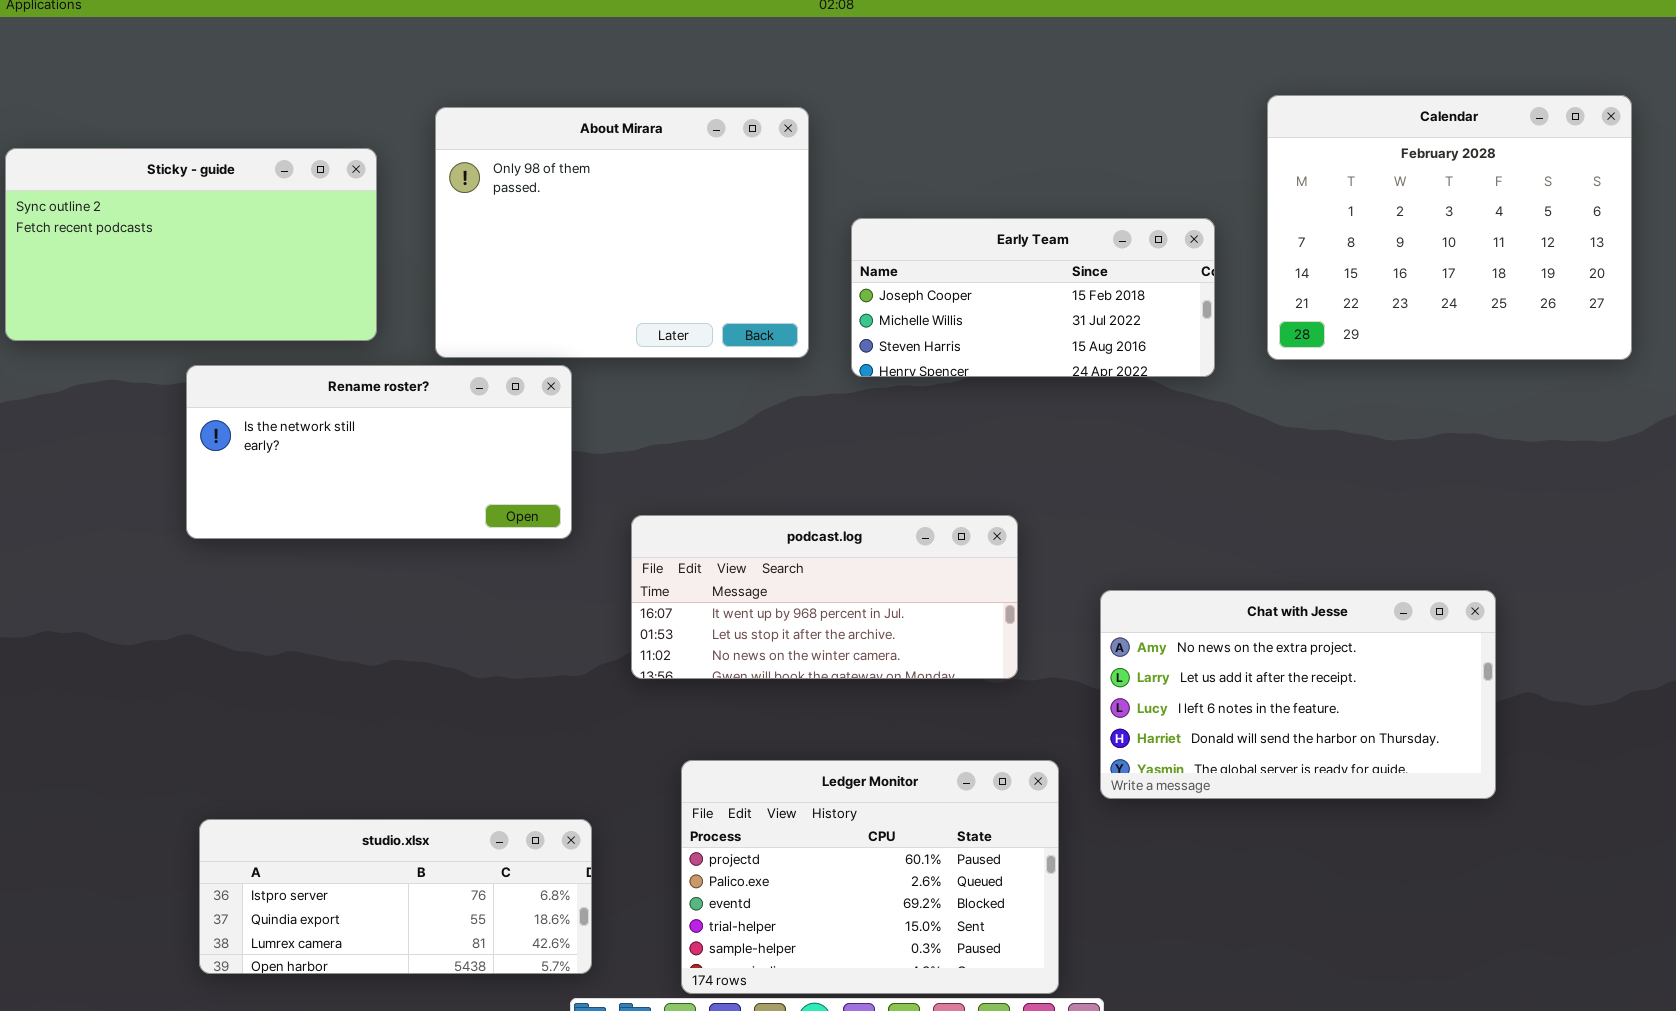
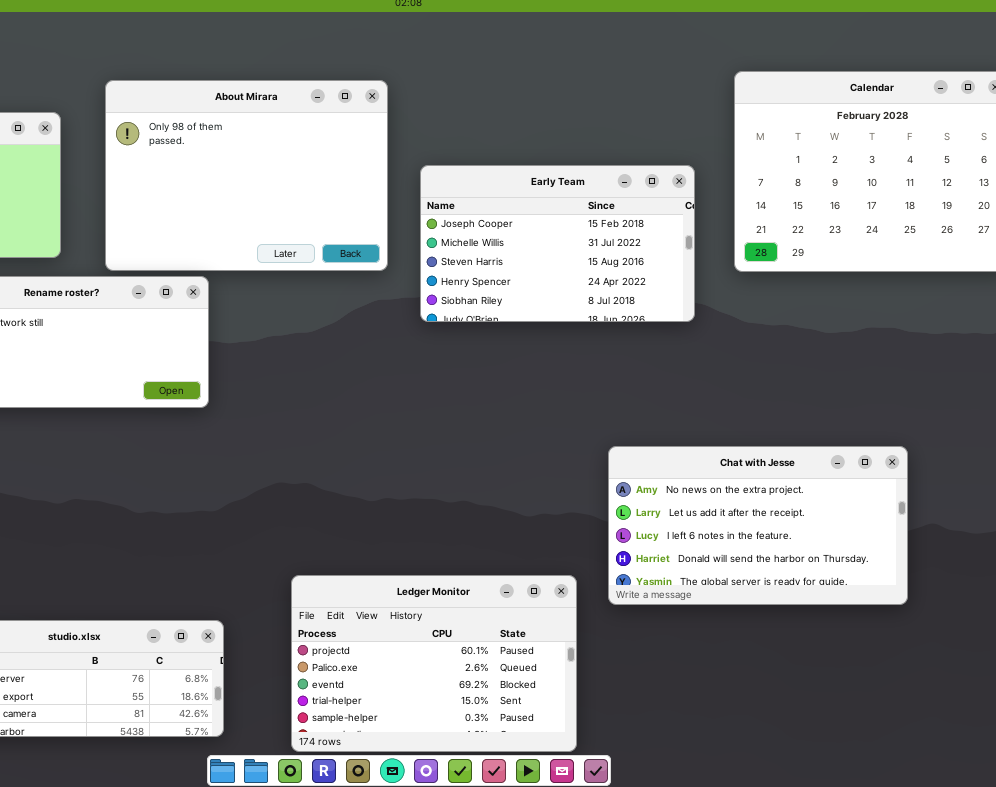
Early Team: [851,218,1215,377] -> [420,165,695,322], resized
podcast.log: [631,515,1018,679] -> none, closed

